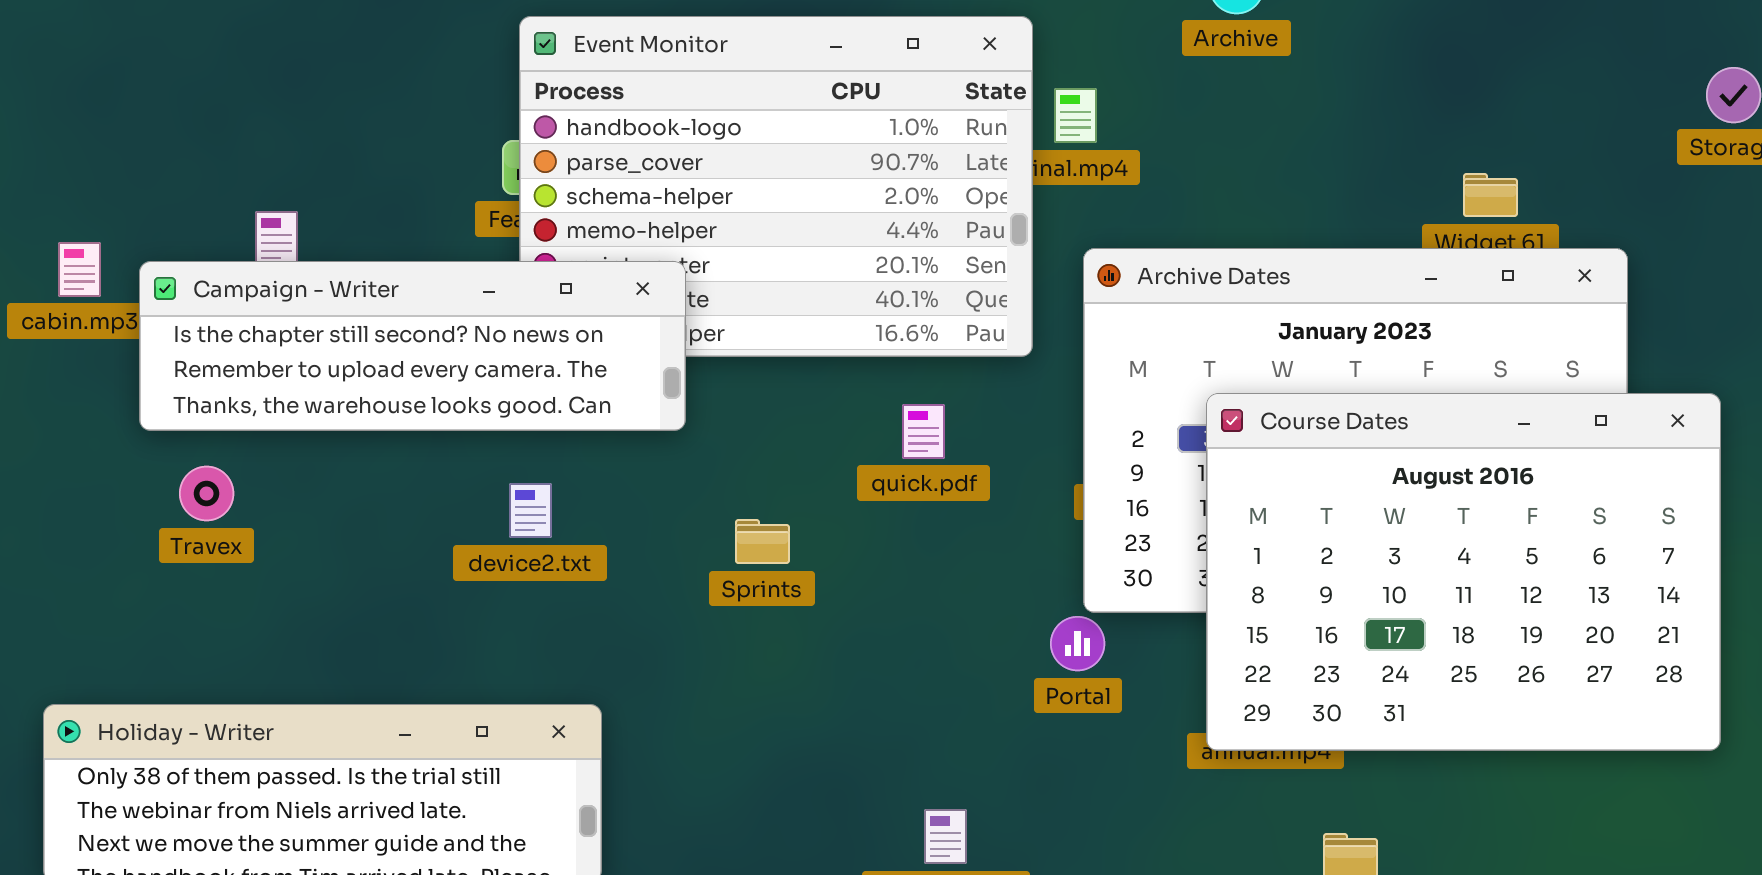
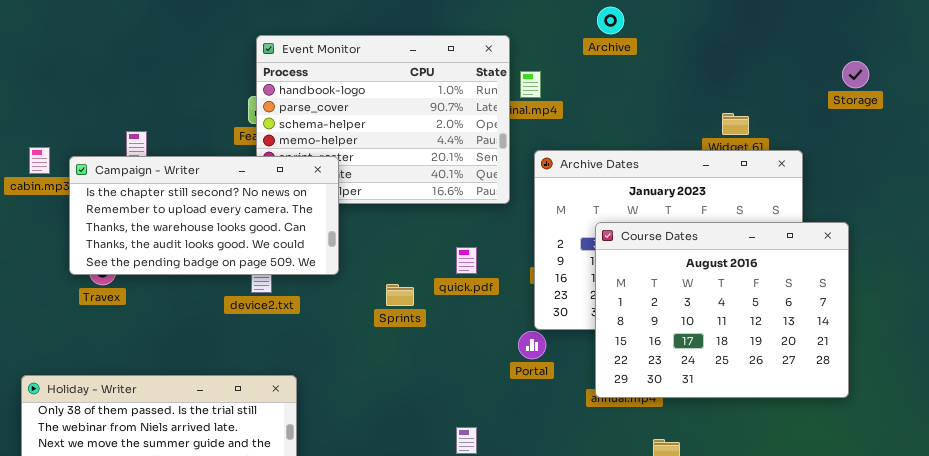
Campaign - Writer: [139,261,686,431] -> [69,156,339,275], resized
quick.pdf: [902,404,945,459] -> [456,247,477,274], moved
Sprints: [735,519,790,564] -> [386,284,414,306], moved

